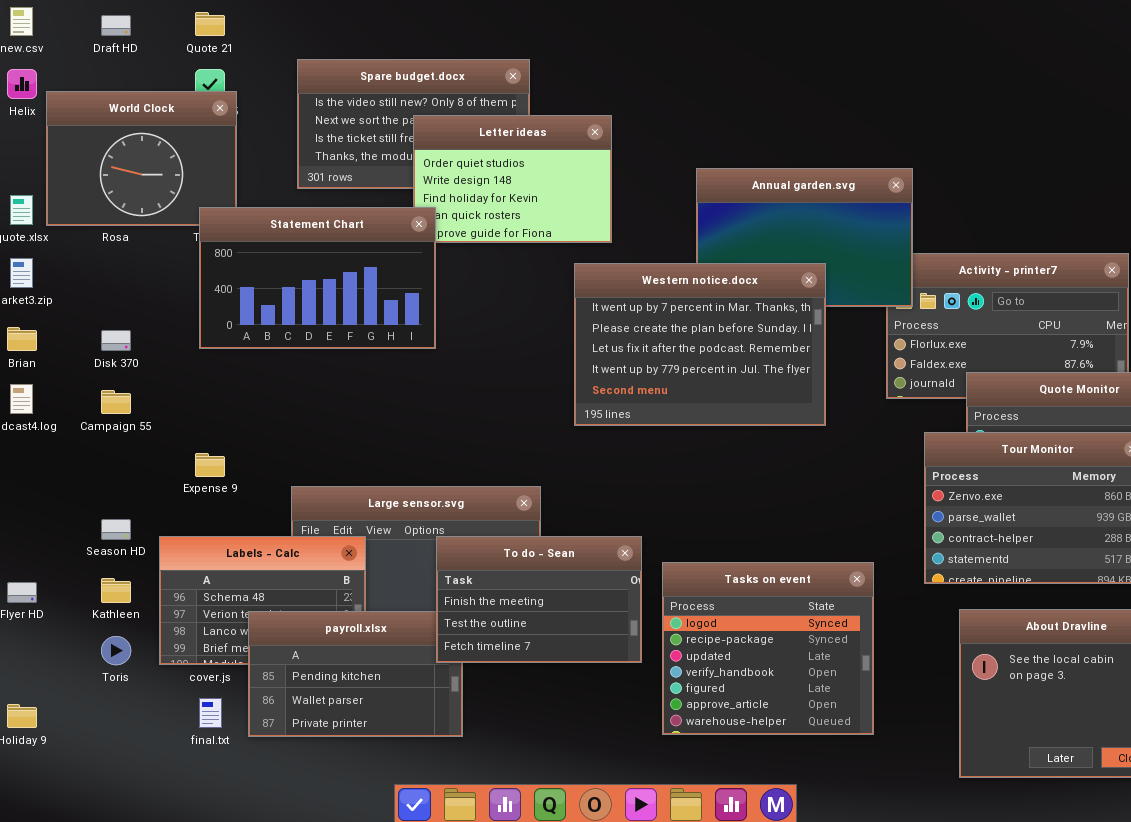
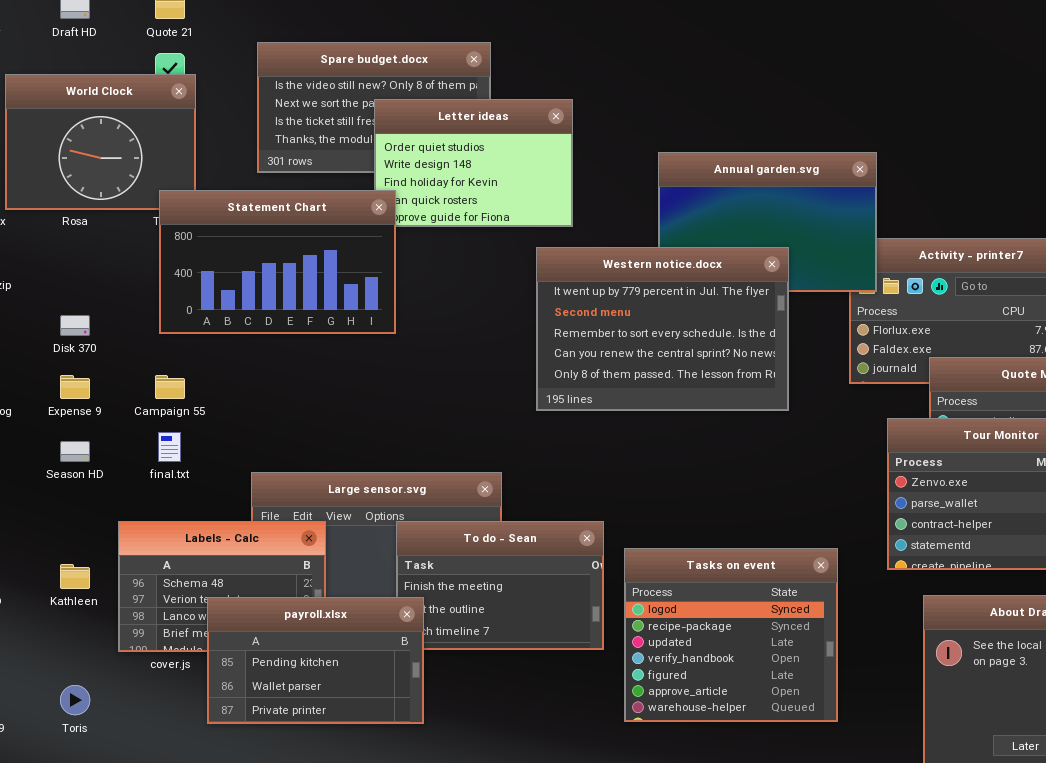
Western notice.docx: [574,263,826,426] -> [536,247,789,411], scrolled down 3 rows
Campaign 55: [101,390,131,414] -> [155,375,185,399], moved
Expense 9: [195,453,225,477] -> [60,375,90,399], moved
Season HD: [101,519,131,540] -> [60,441,90,462], moved
payroll.xlsx: [248,611,463,737] -> [207,597,424,724], raised
Toris: [101,636,131,665] -> [60,685,90,715], moved
final.txt: [199,698,222,728] -> [158,432,181,462], moved

